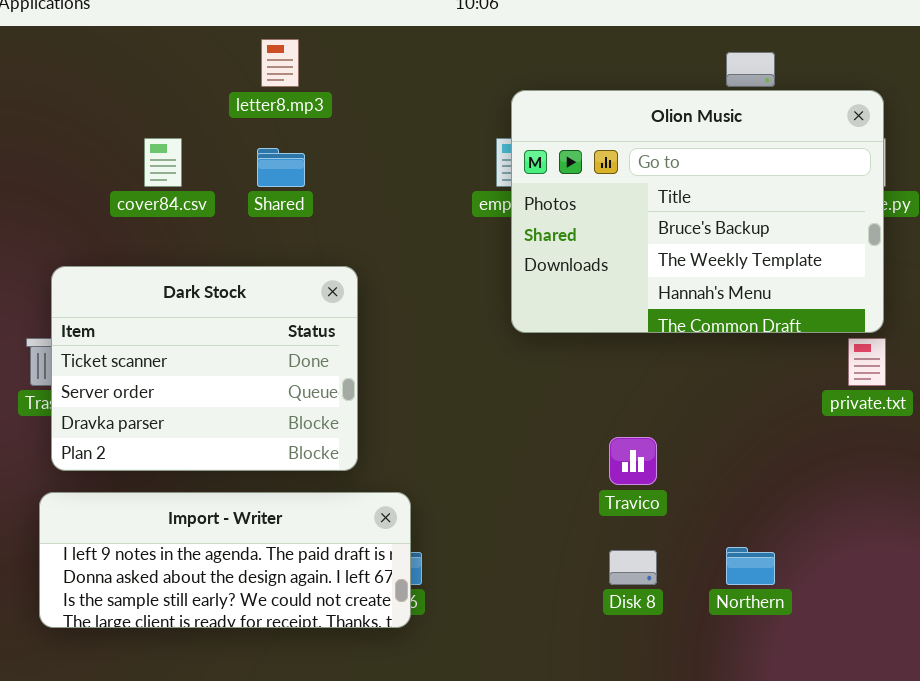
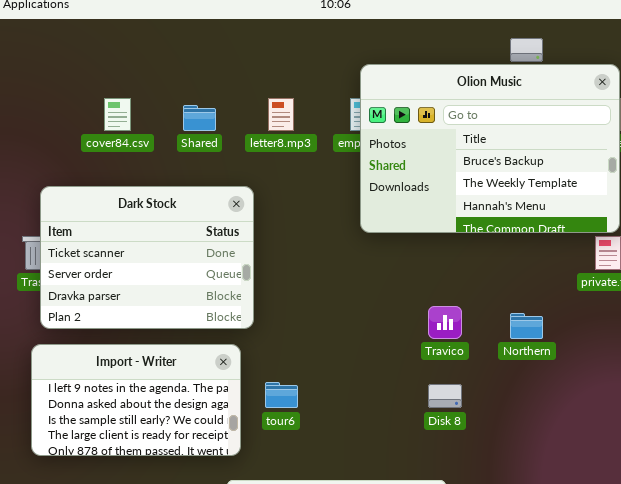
letter8.mp3: [261,39,299,87] -> [268,98,294,131], moved
Import - Writer: [39,492,411,628] -> [31,344,241,456], resized
Northern: [726,547,775,585] -> [510,313,543,339], moved

